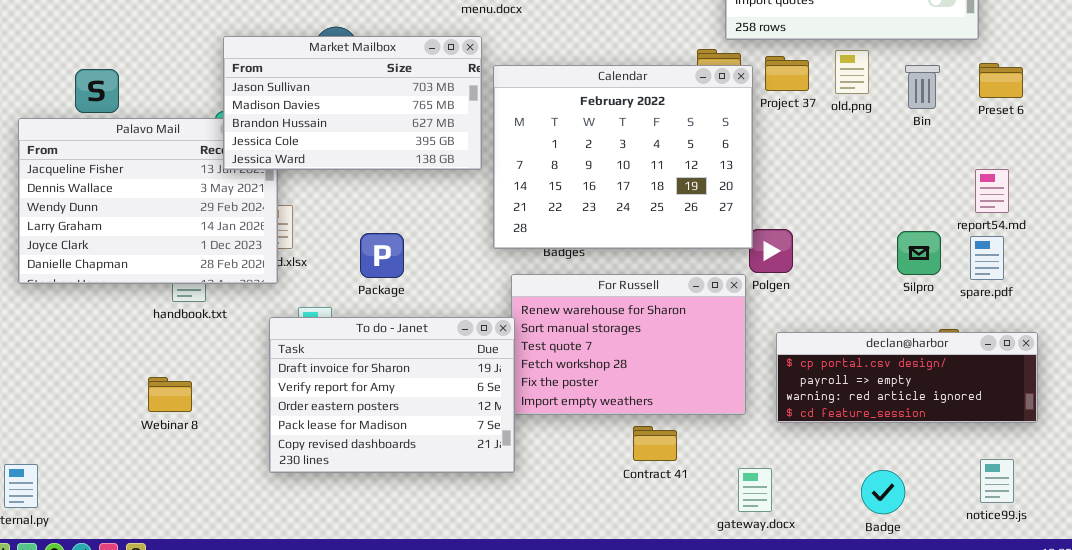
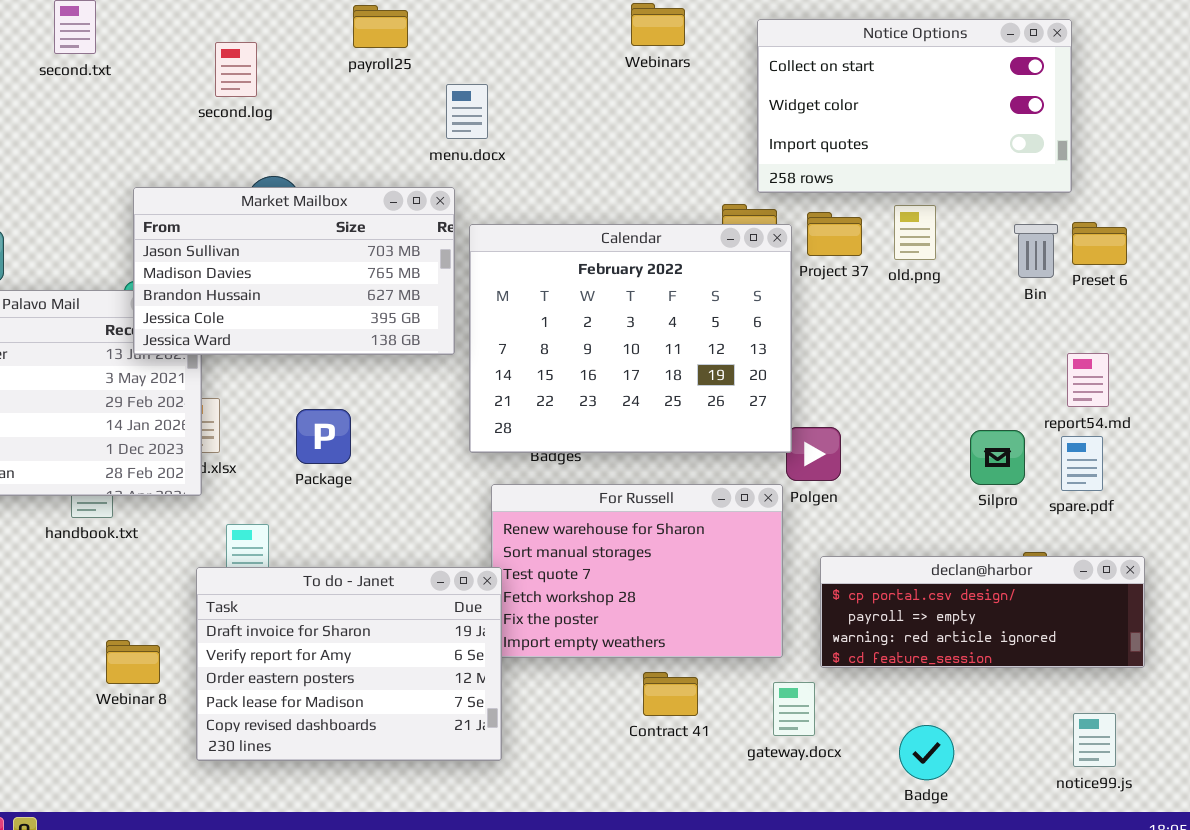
Bin: [905,65,940,109] -> [1014,224,1058,278], moved
Package: [360,233,404,278] -> [296,409,351,464], moved
To do - Janet: [269,317,515,473] -> [196,567,502,761], moved
Webinar 8: [148,377,192,412] -> [106,640,160,684], moved
gateway.docx: [738,468,772,512] -> [773,682,815,736], moved
Badge: [861,470,905,514] -> [899,725,954,780], moved

